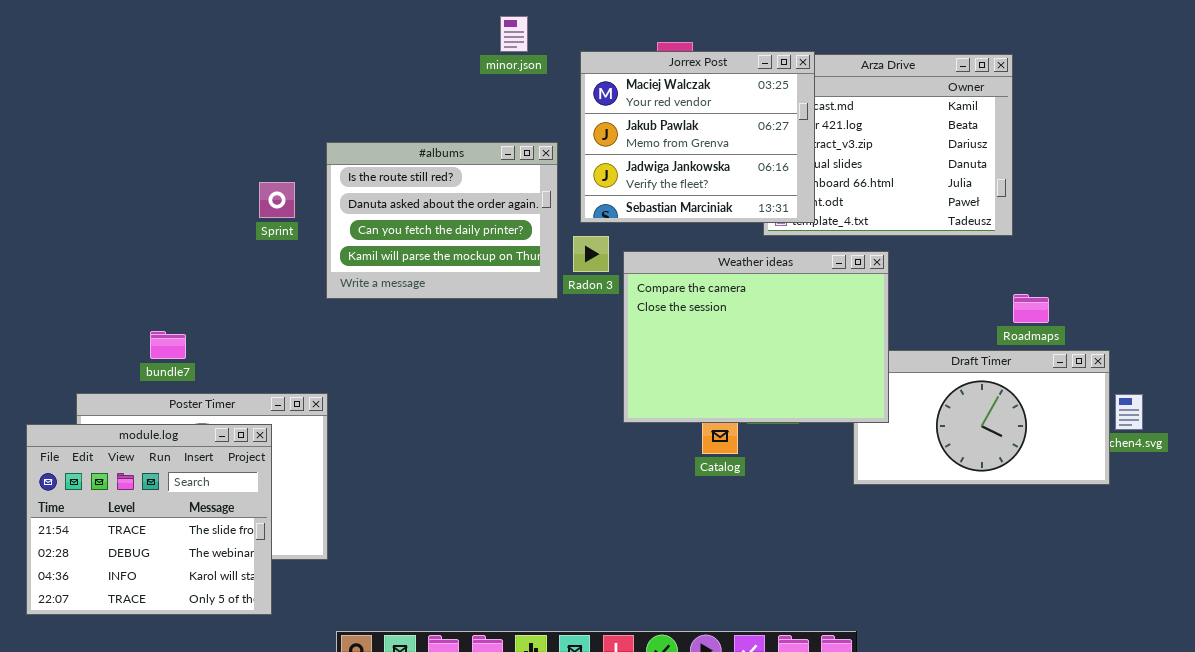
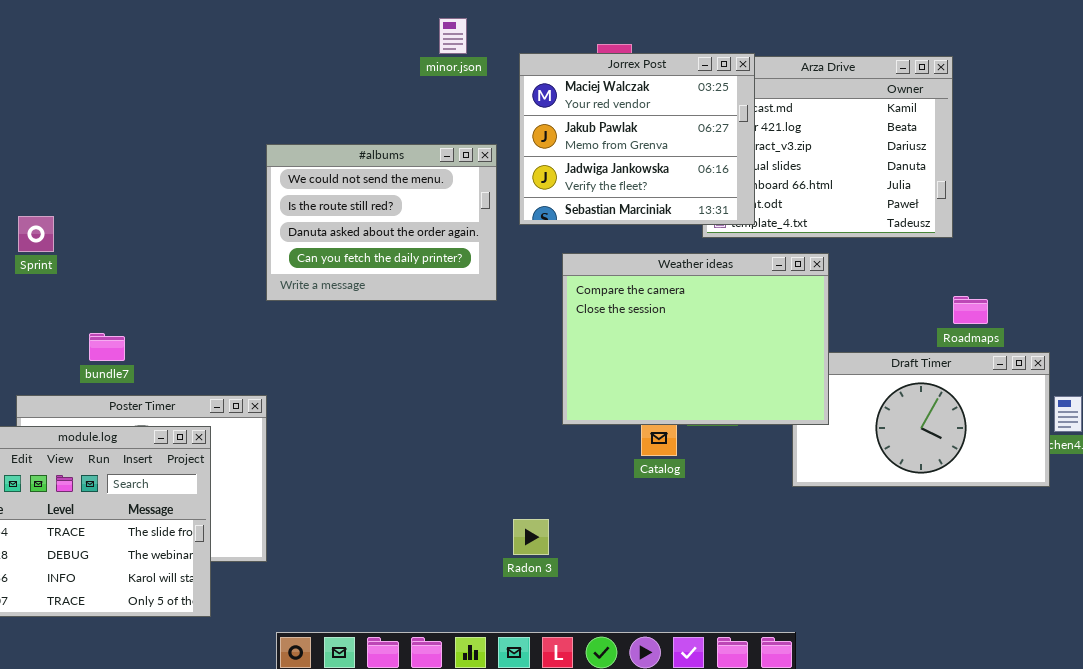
#albums: [326,142,558,299] -> [266,144,497,301], scrolled up 1 row
Sprint: [259,182,295,218] -> [18,216,54,252], moved
Radon 3: [573,236,609,272] -> [513,519,549,555], moved

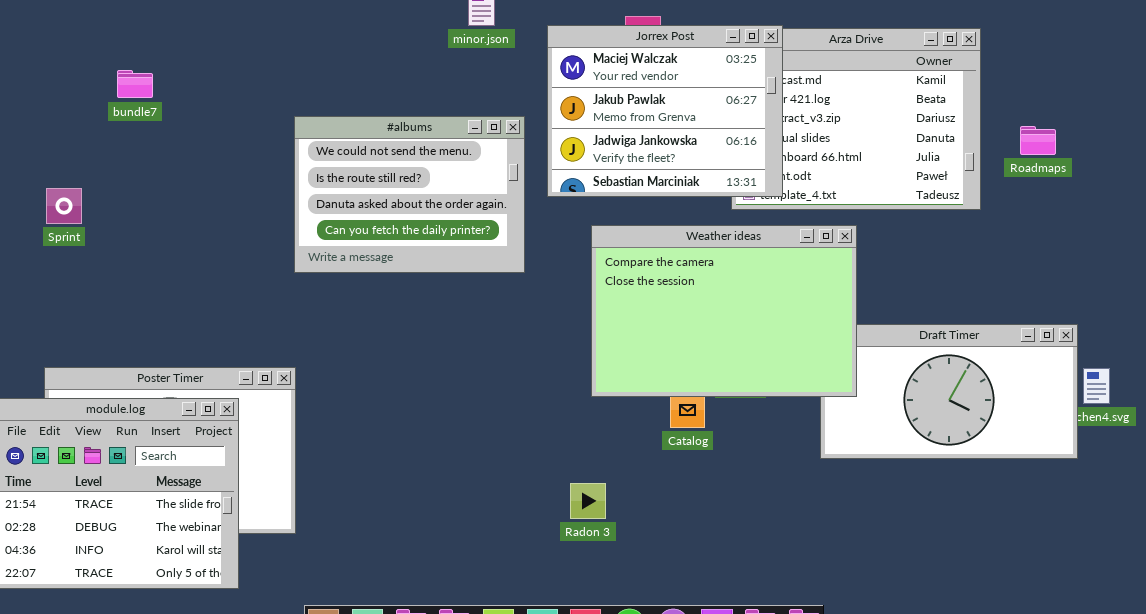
Roadmaps: [953,296,988,324] -> [1020,126,1056,155], moved
bundle7: [89,333,125,361] -> [117,70,153,98], moved
Radon 3: [513,519,549,555] -> [570,483,606,519], moved

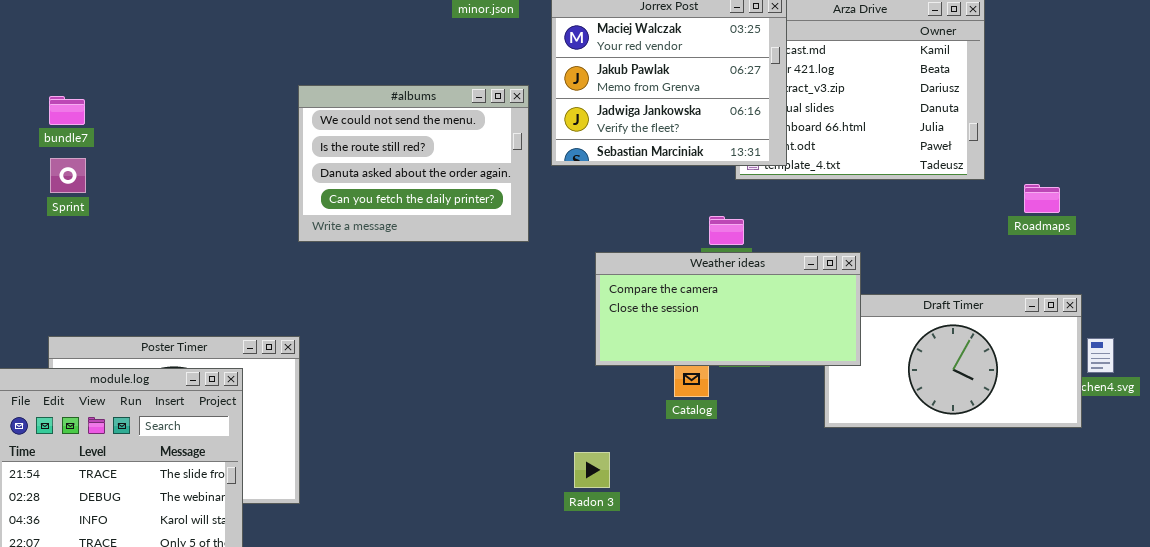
bundle7: [117,70,153,98] -> [49,96,85,125], moved
Roadmaps: [1020,126,1056,155] -> [1024,184,1060,213], moved
Weather ideas: [591,225,857,397] -> [595,252,861,366], resized

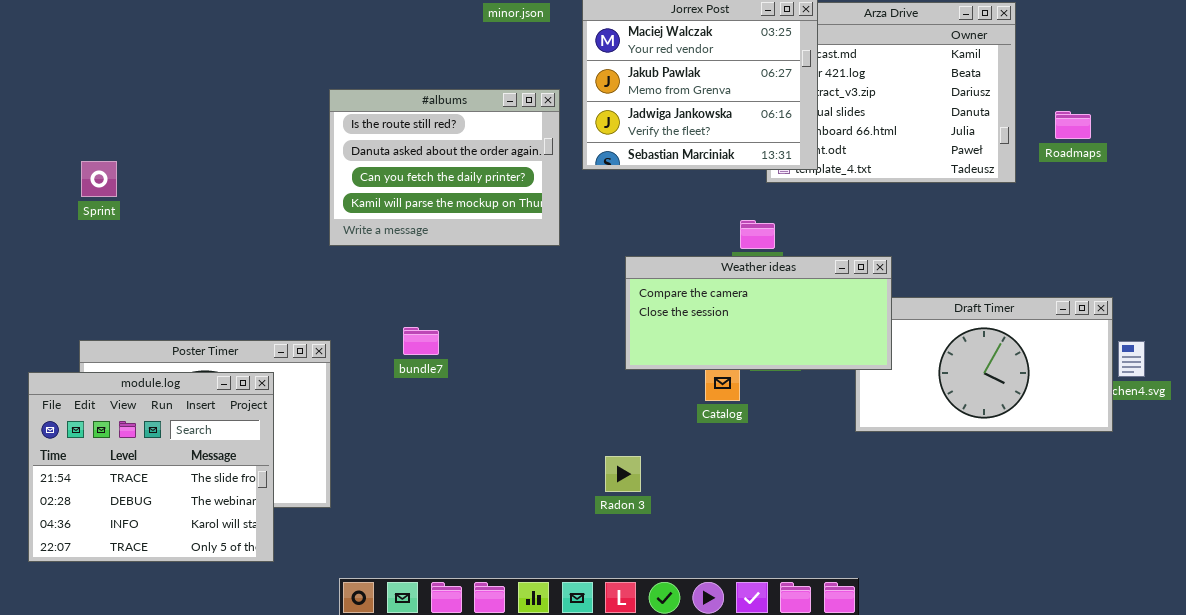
#albums: [298,85,529,242] -> [329,89,560,246], scrolled down 1 row
bundle7: [49,96,85,125] -> [403,327,439,355], moved
Roadmaps: [1024,184,1060,213] -> [1055,111,1091,139], moved

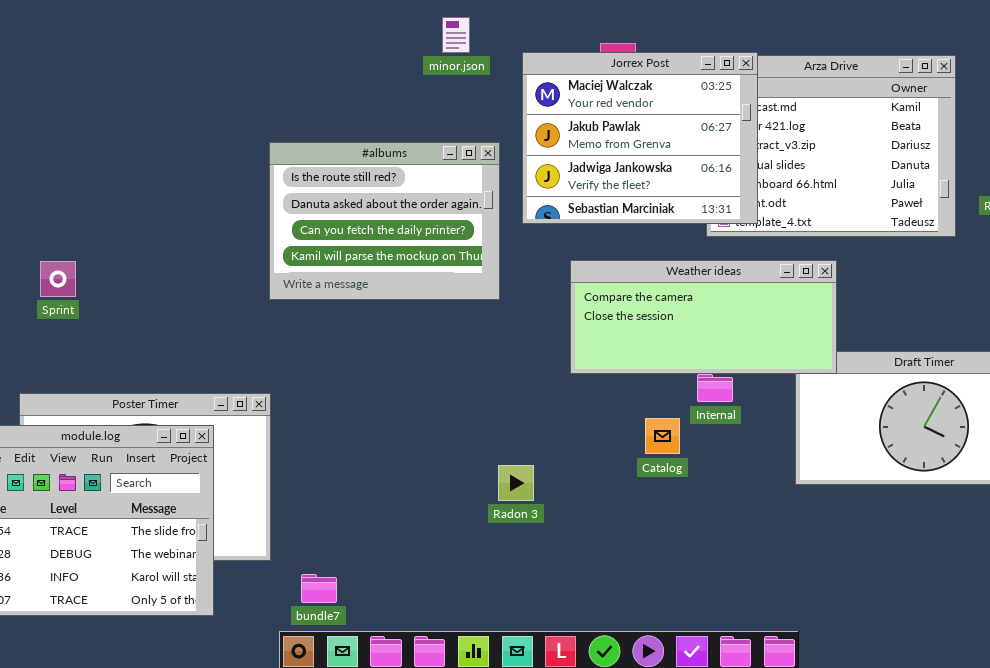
Sprint: [81,161,117,197] -> [40,261,76,297], moved
Weather ideas: [625,256,892,370] -> [570,260,837,374], moved
bundle7: [403,327,439,355] -> [301,574,337,603], moved
Radon 3: [605,456,641,492] -> [498,465,534,501], moved

